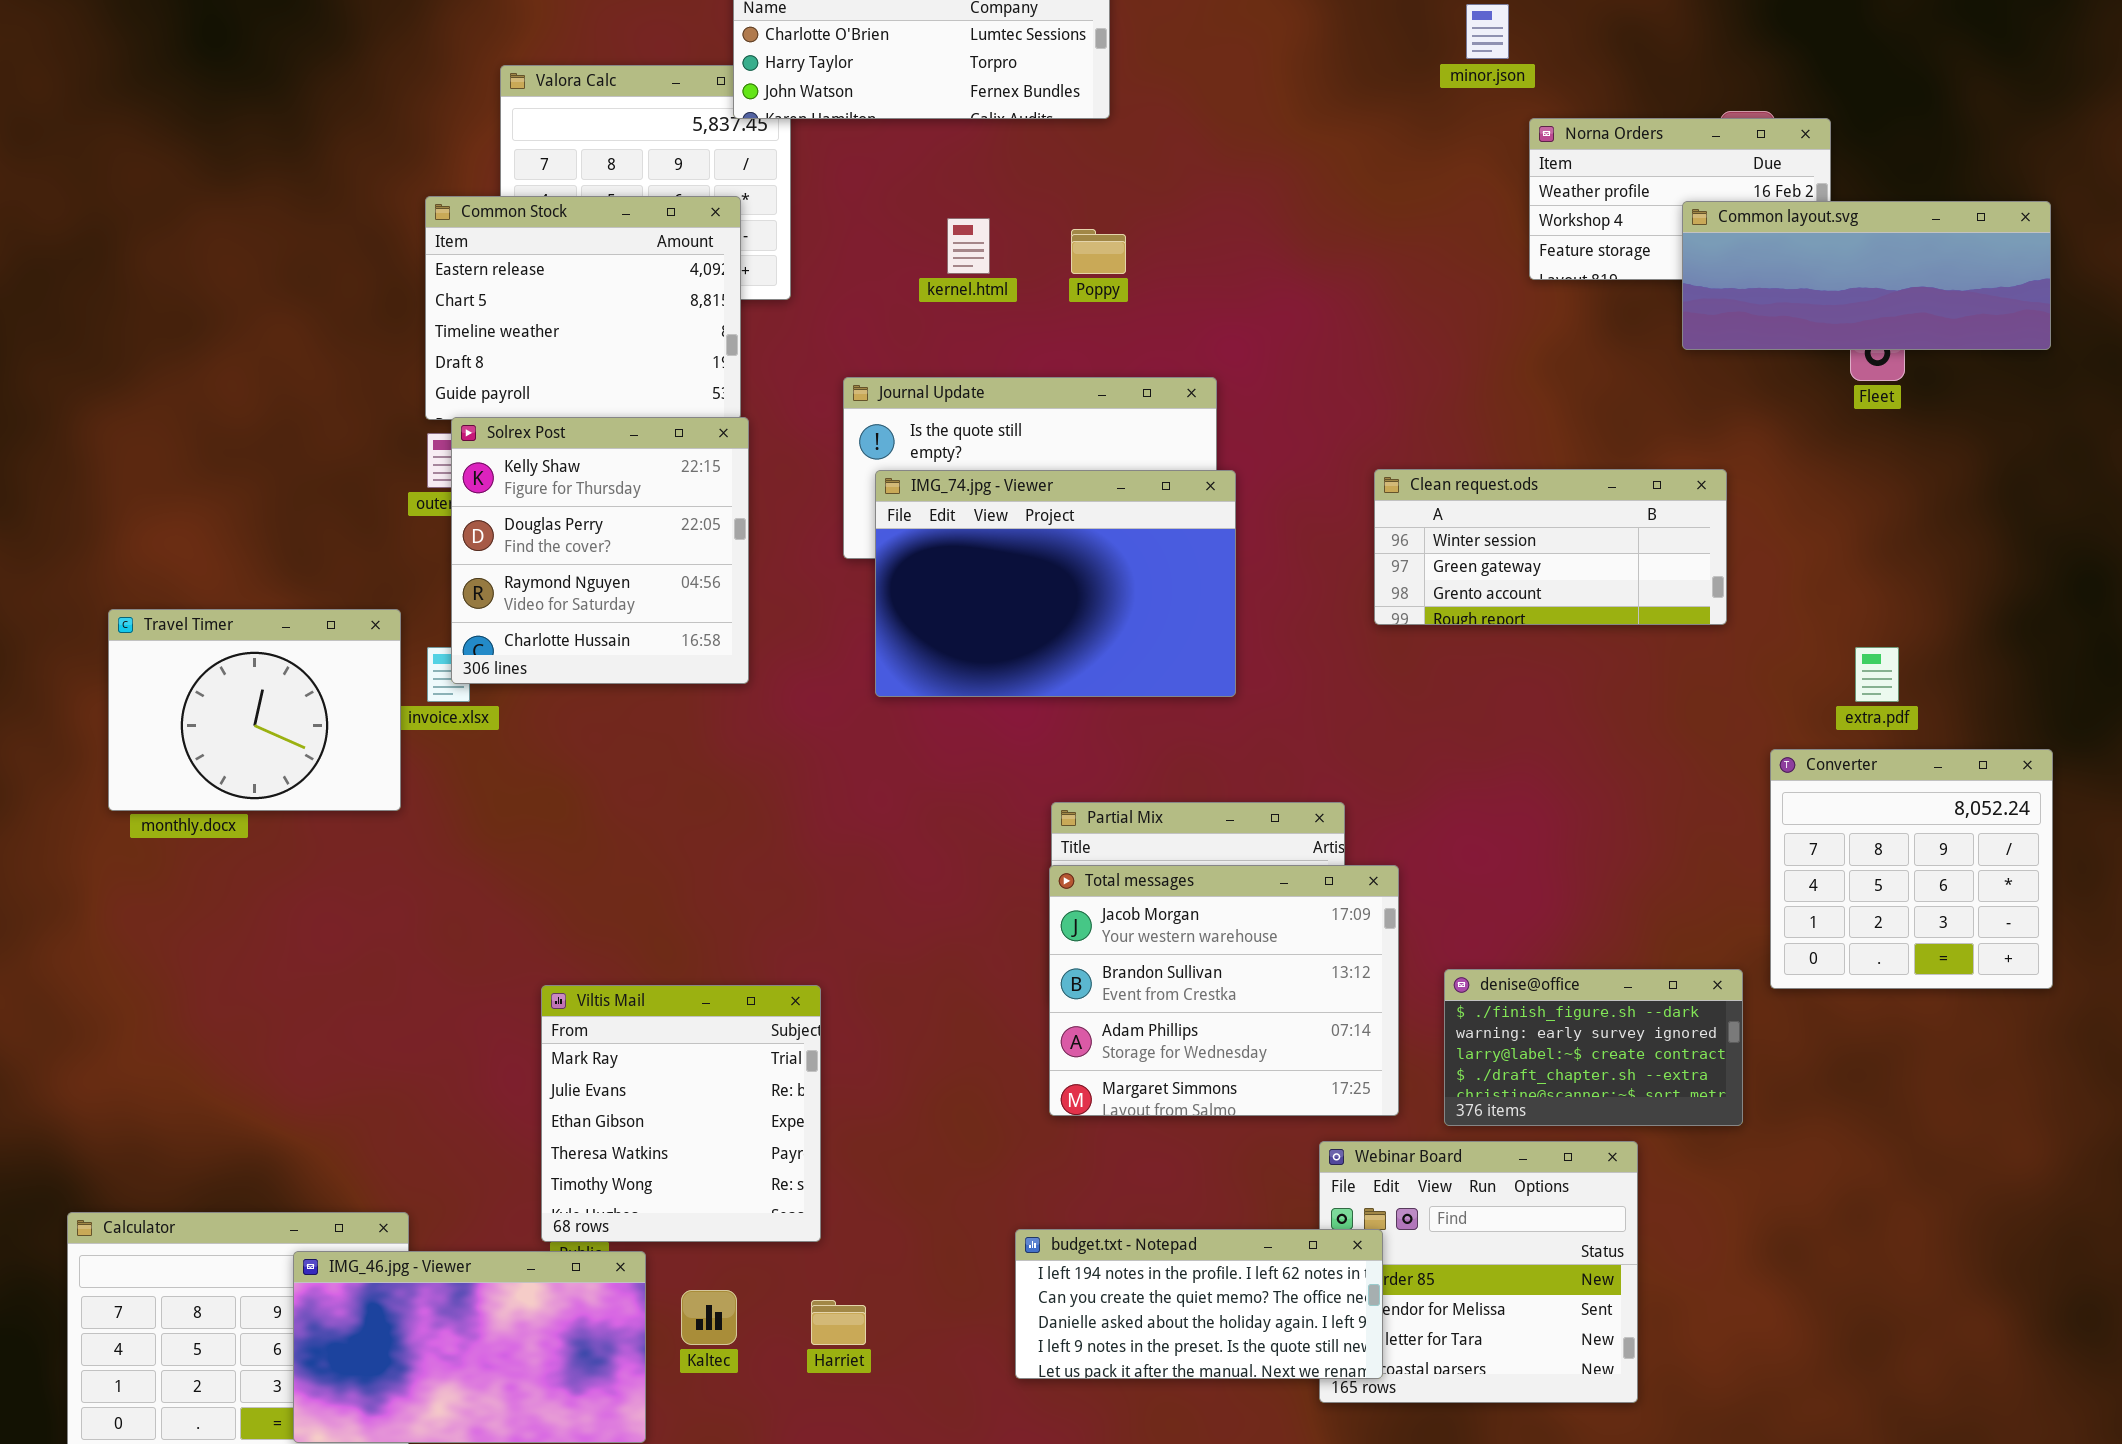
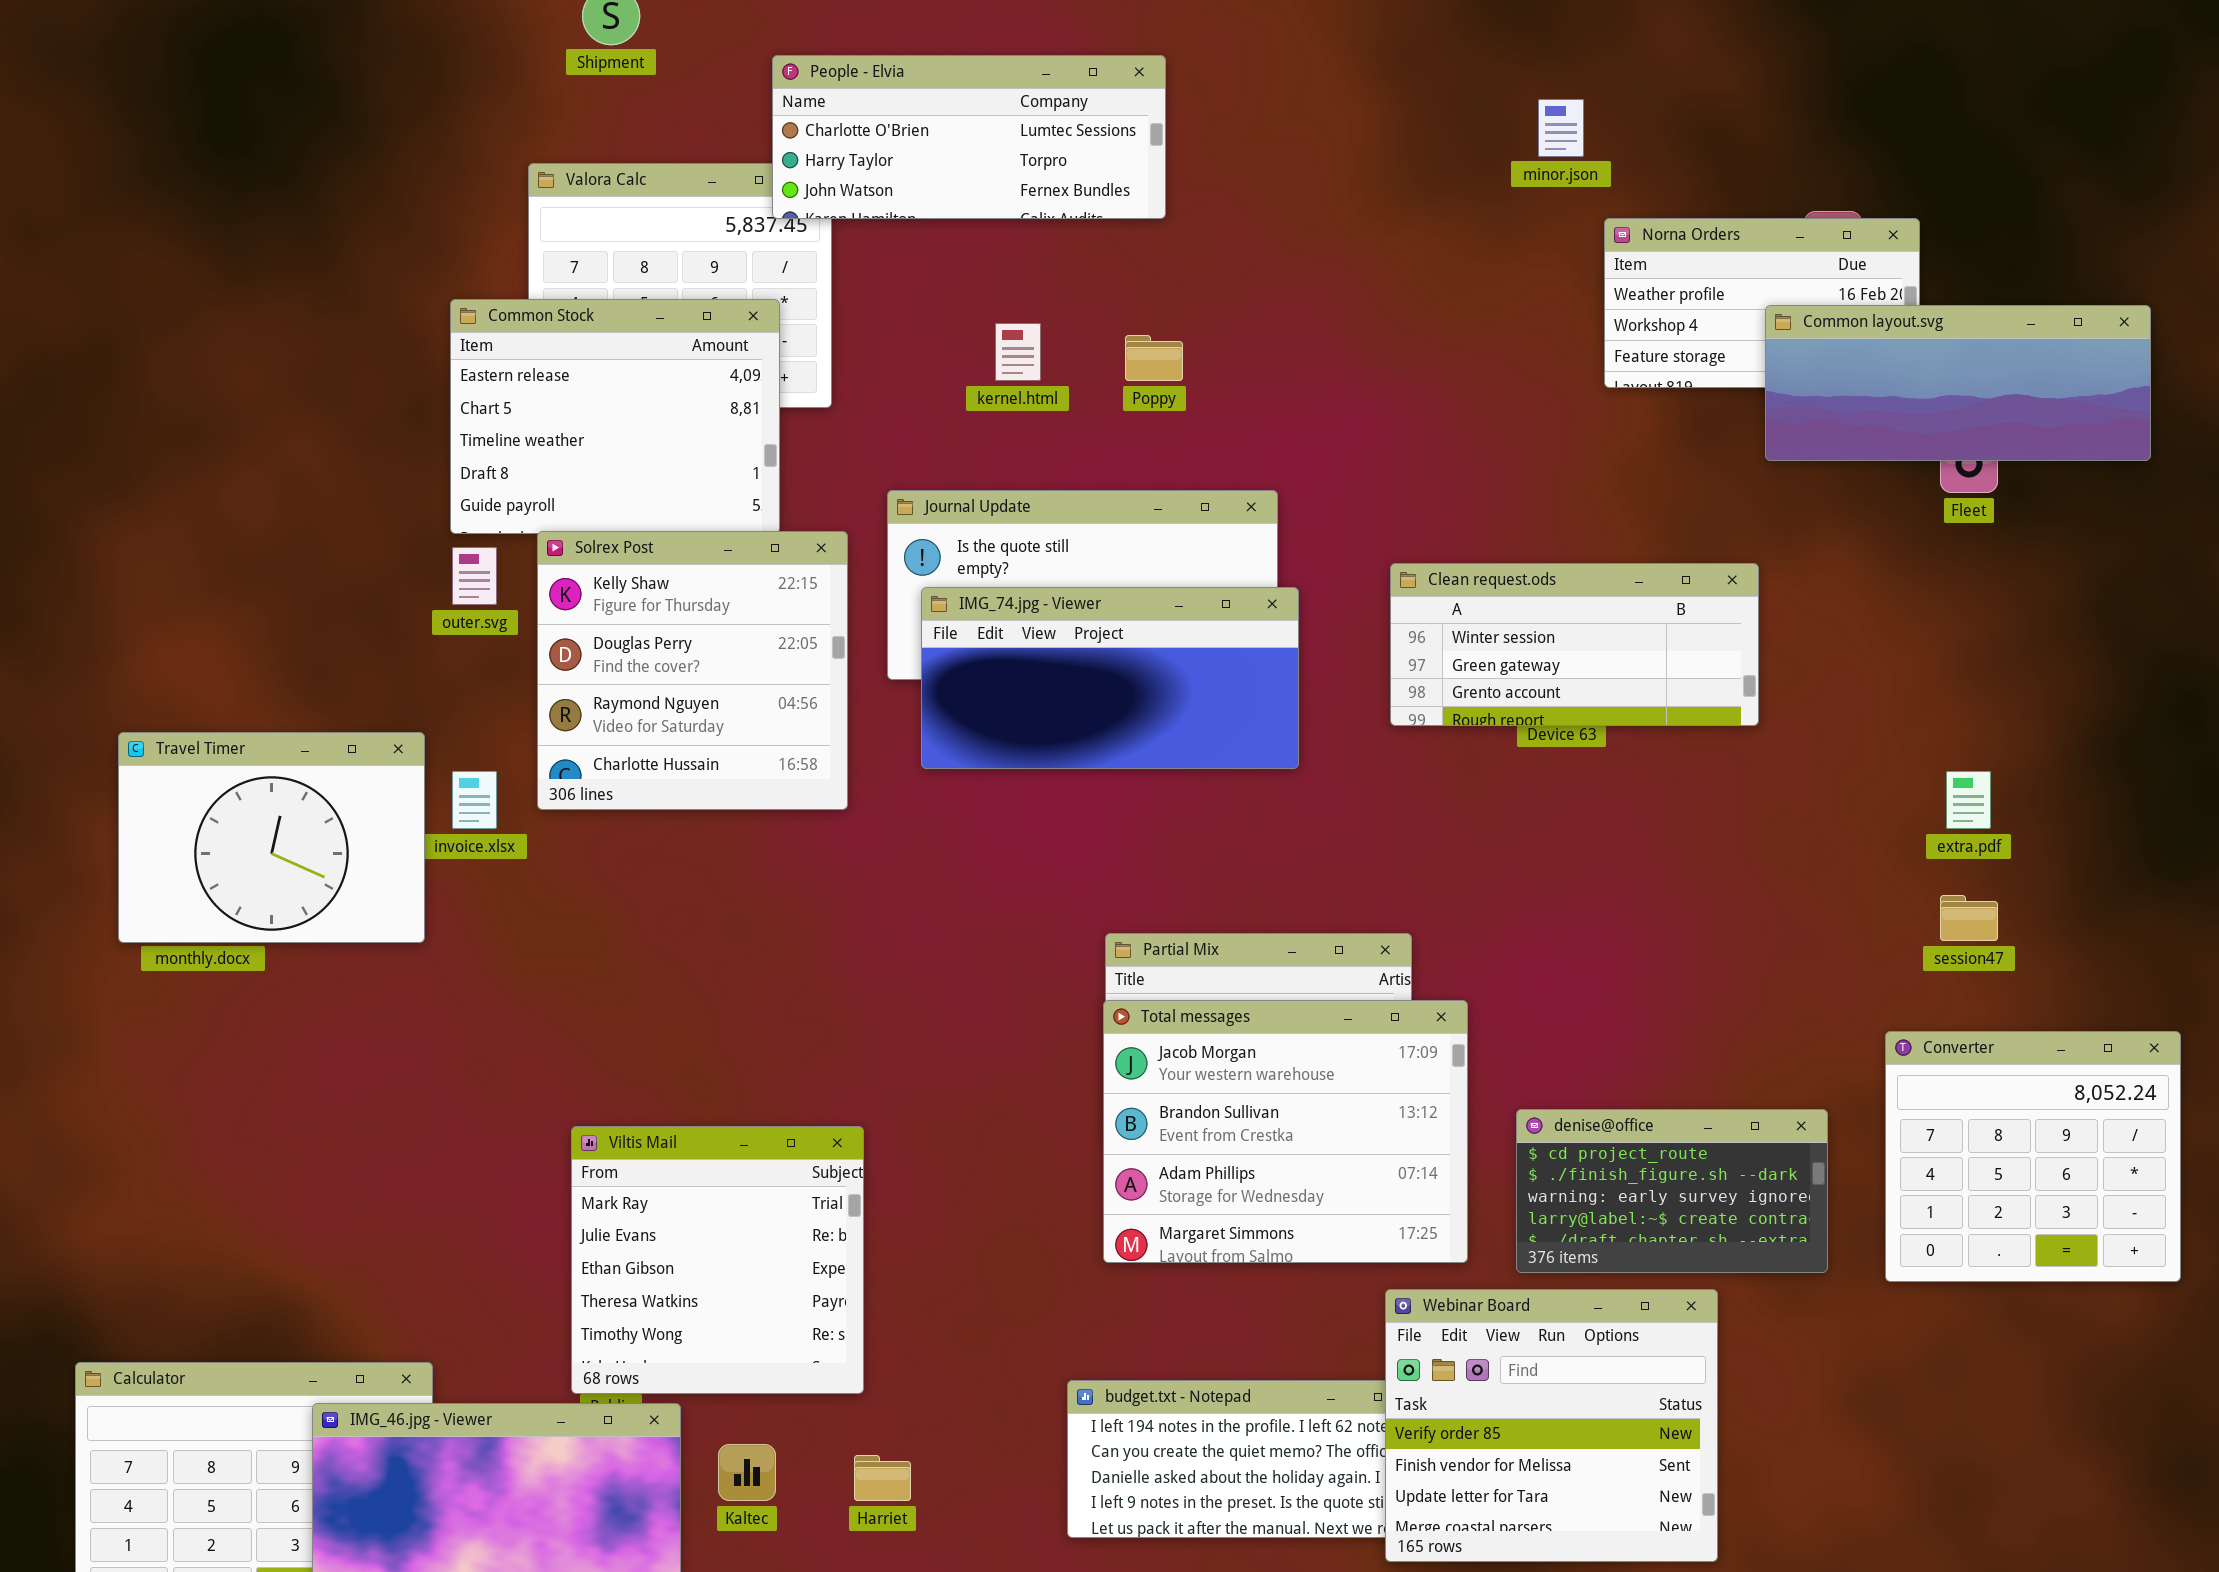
Solrex Post: [451,417,749,684] -> [537,531,848,810], moved
Clean request.ods: [1374,469,1727,625] -> [1390,563,1759,726], moved
IMG_74.jpg - Viewer: [875,470,1236,697] -> [921,587,1299,769], resized
Converter: [1770,749,2053,989] -> [1885,1031,2181,1282], moved
denise@office: [1444,969,1743,1126] -> [1516,1109,1828,1273], scrolled up 1 row
Webinar Board: [1319,1141,1638,1403] -> [1385,1289,1718,1562], raised

